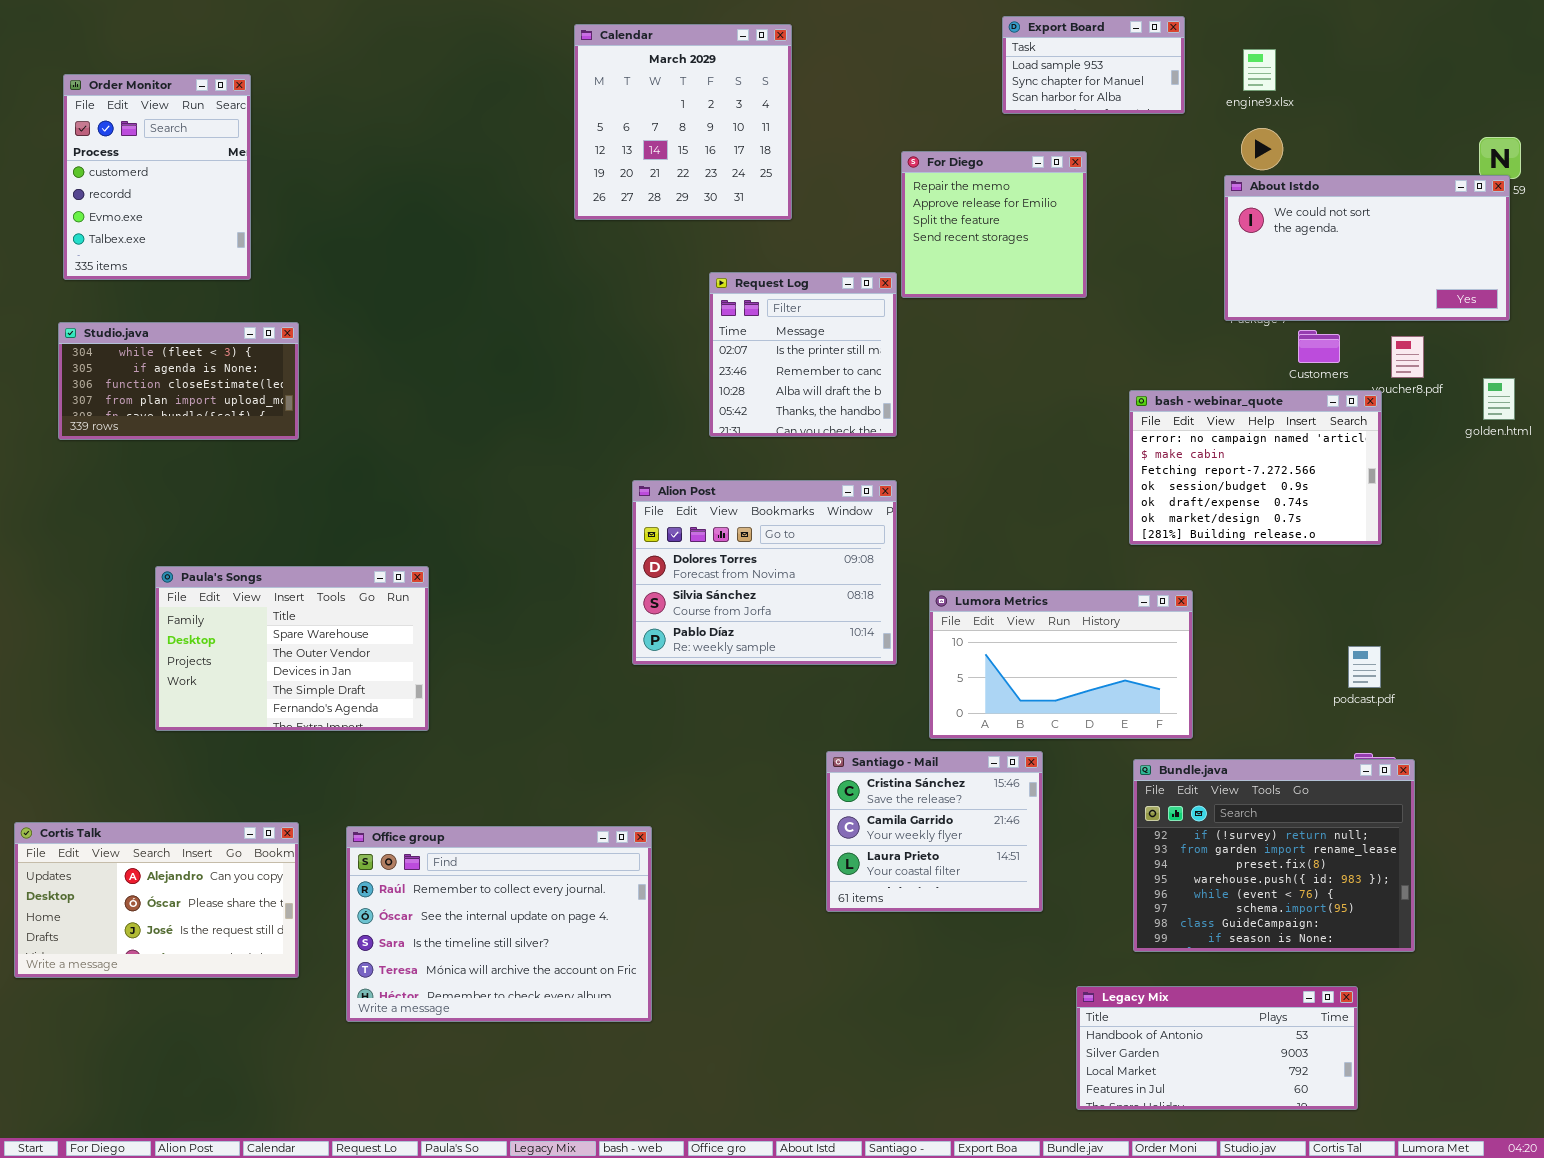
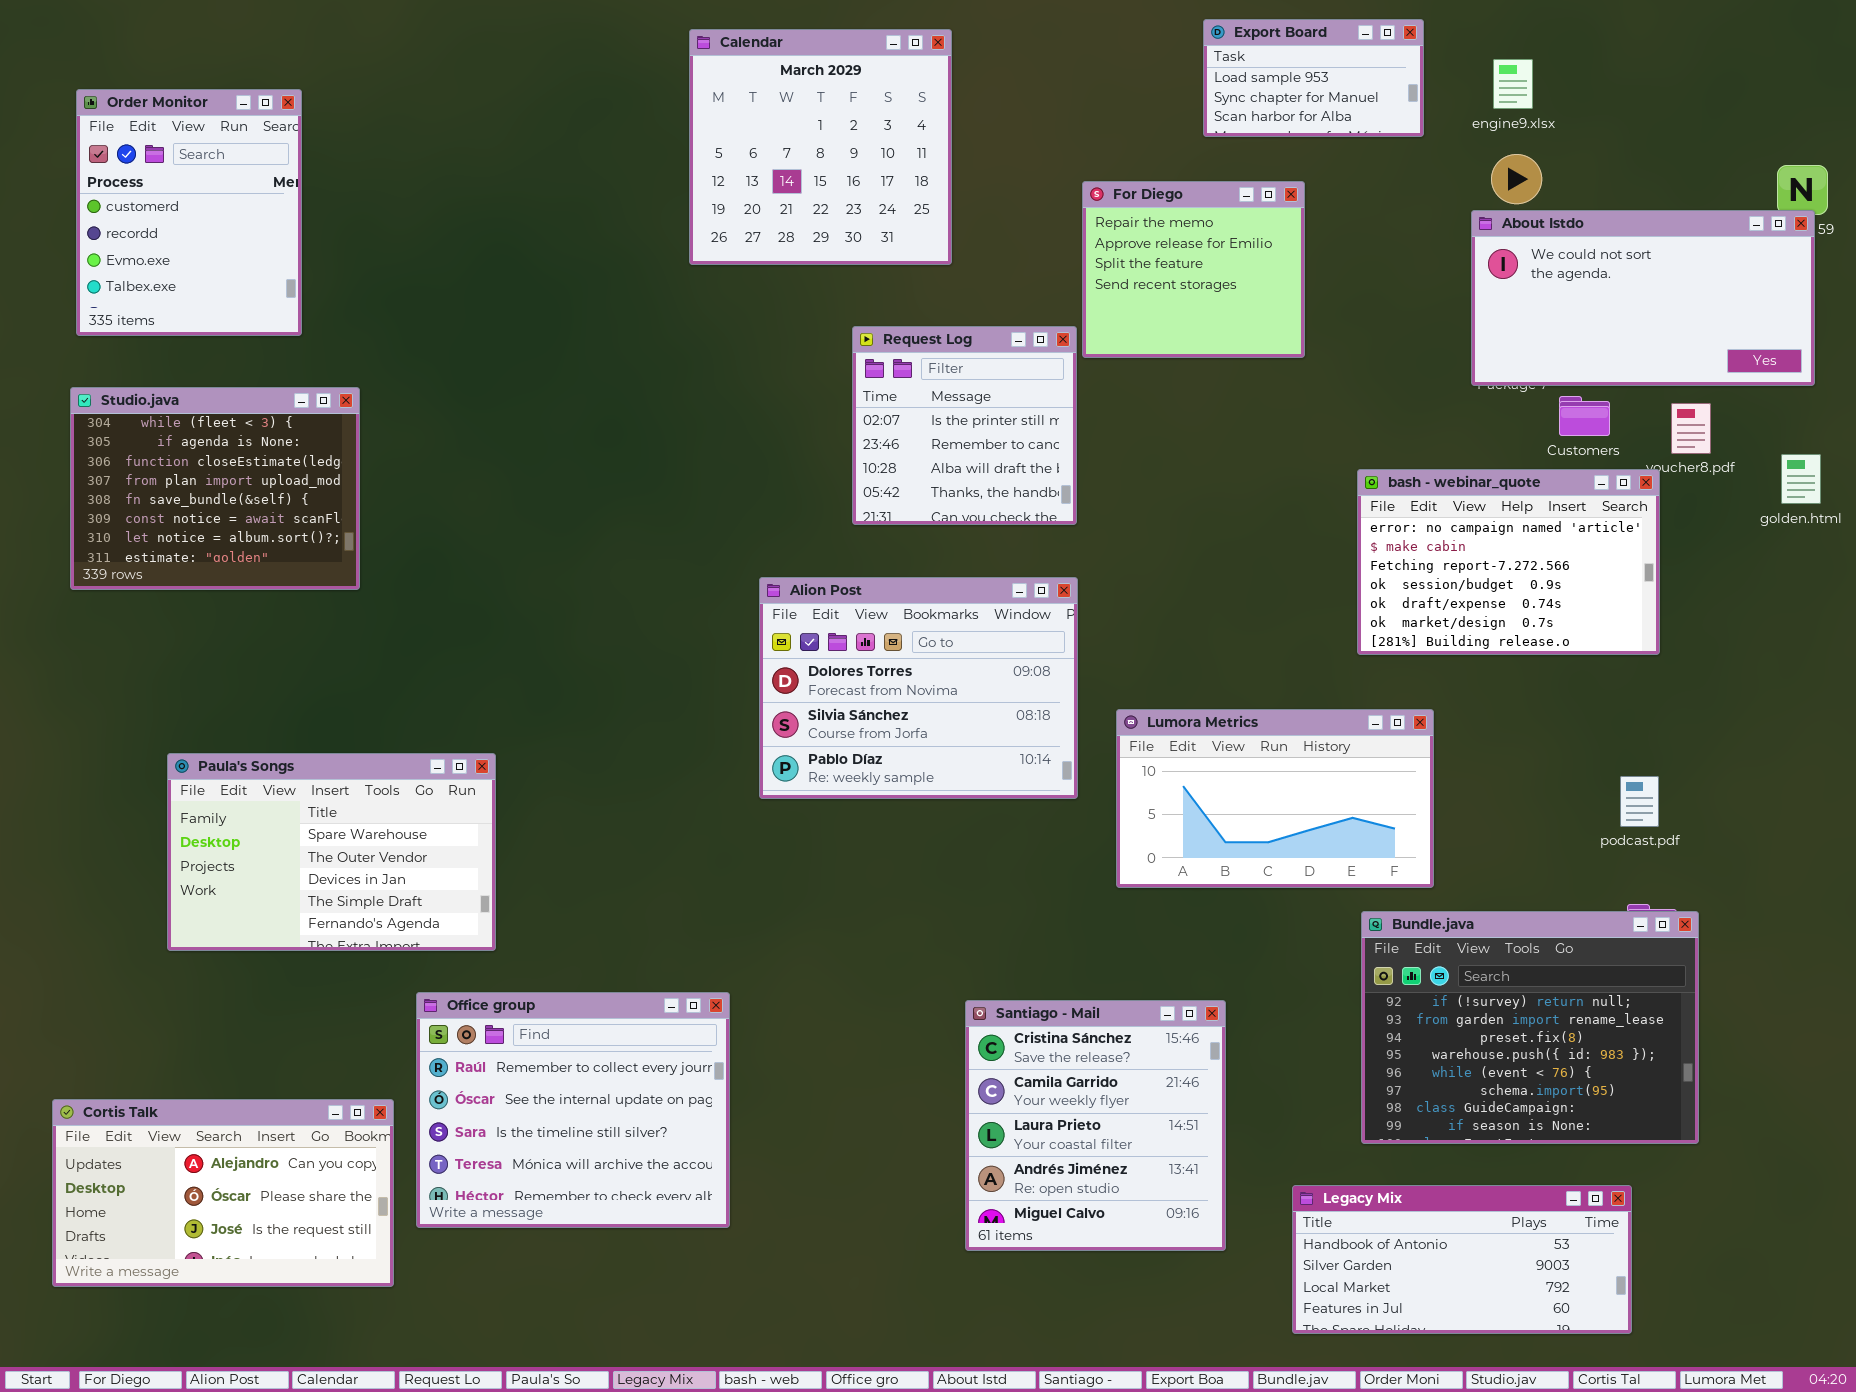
Studio.java: [58,322,299,440] -> [70,387,360,590], resized
Paula's Songs: [155,566,429,731] -> [167,753,496,951], moved
Santiago - Mail: [826,751,1043,912] -> [965,1000,1226,1251], moved, resized
Cortis Talk: [14,822,299,978] -> [52,1099,394,1287], moved
Office group: [346,826,652,1022] -> [416,992,730,1228], resized

